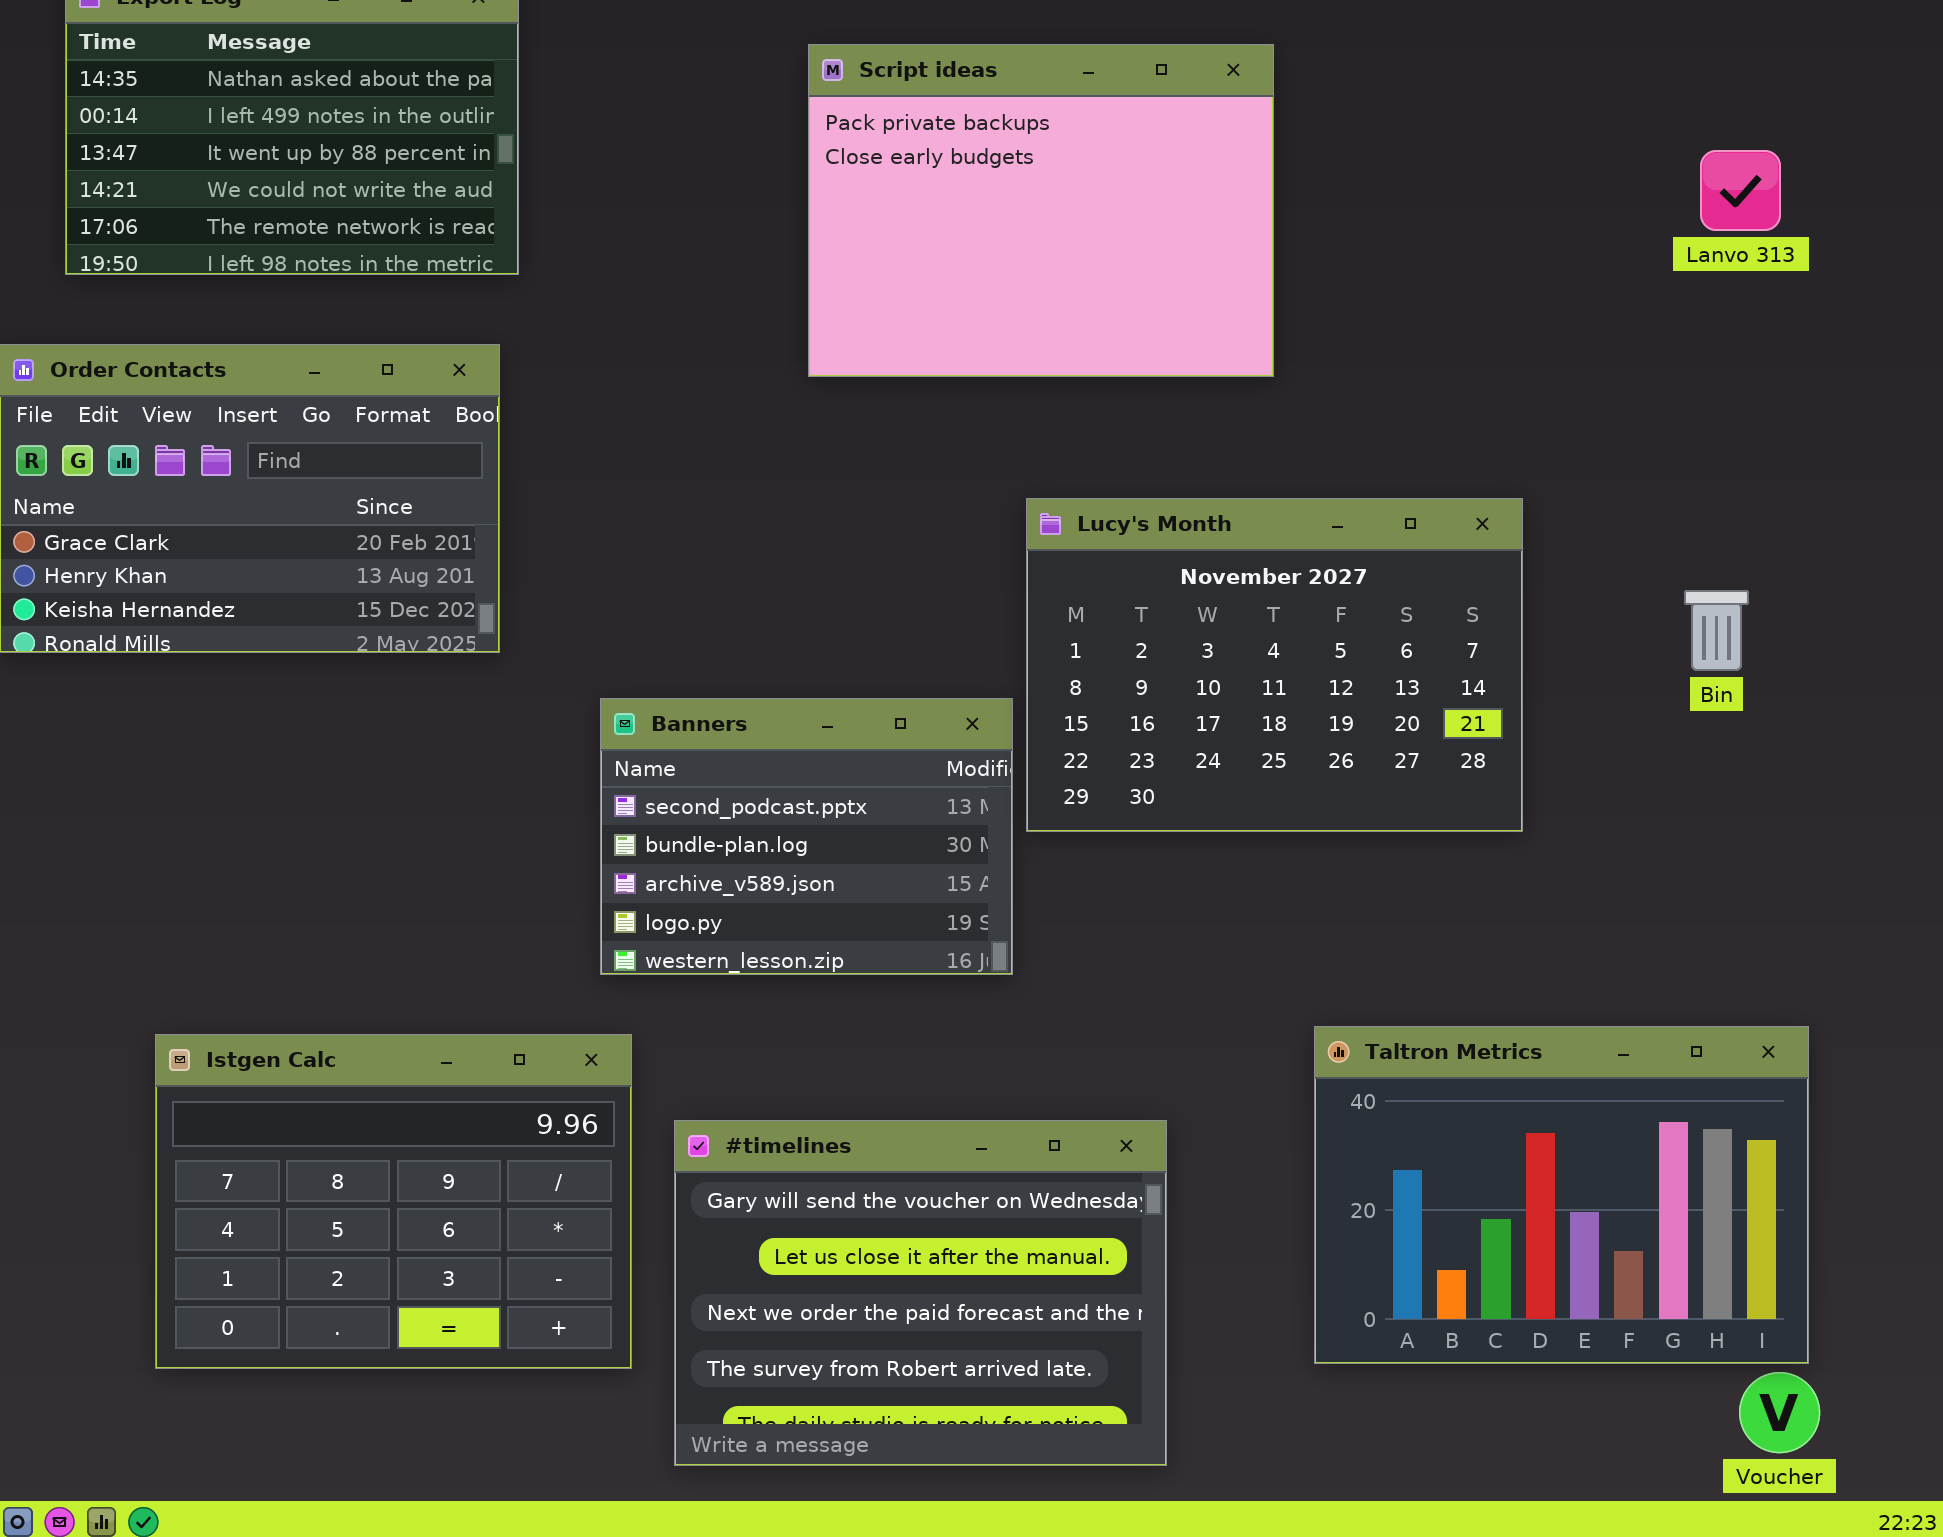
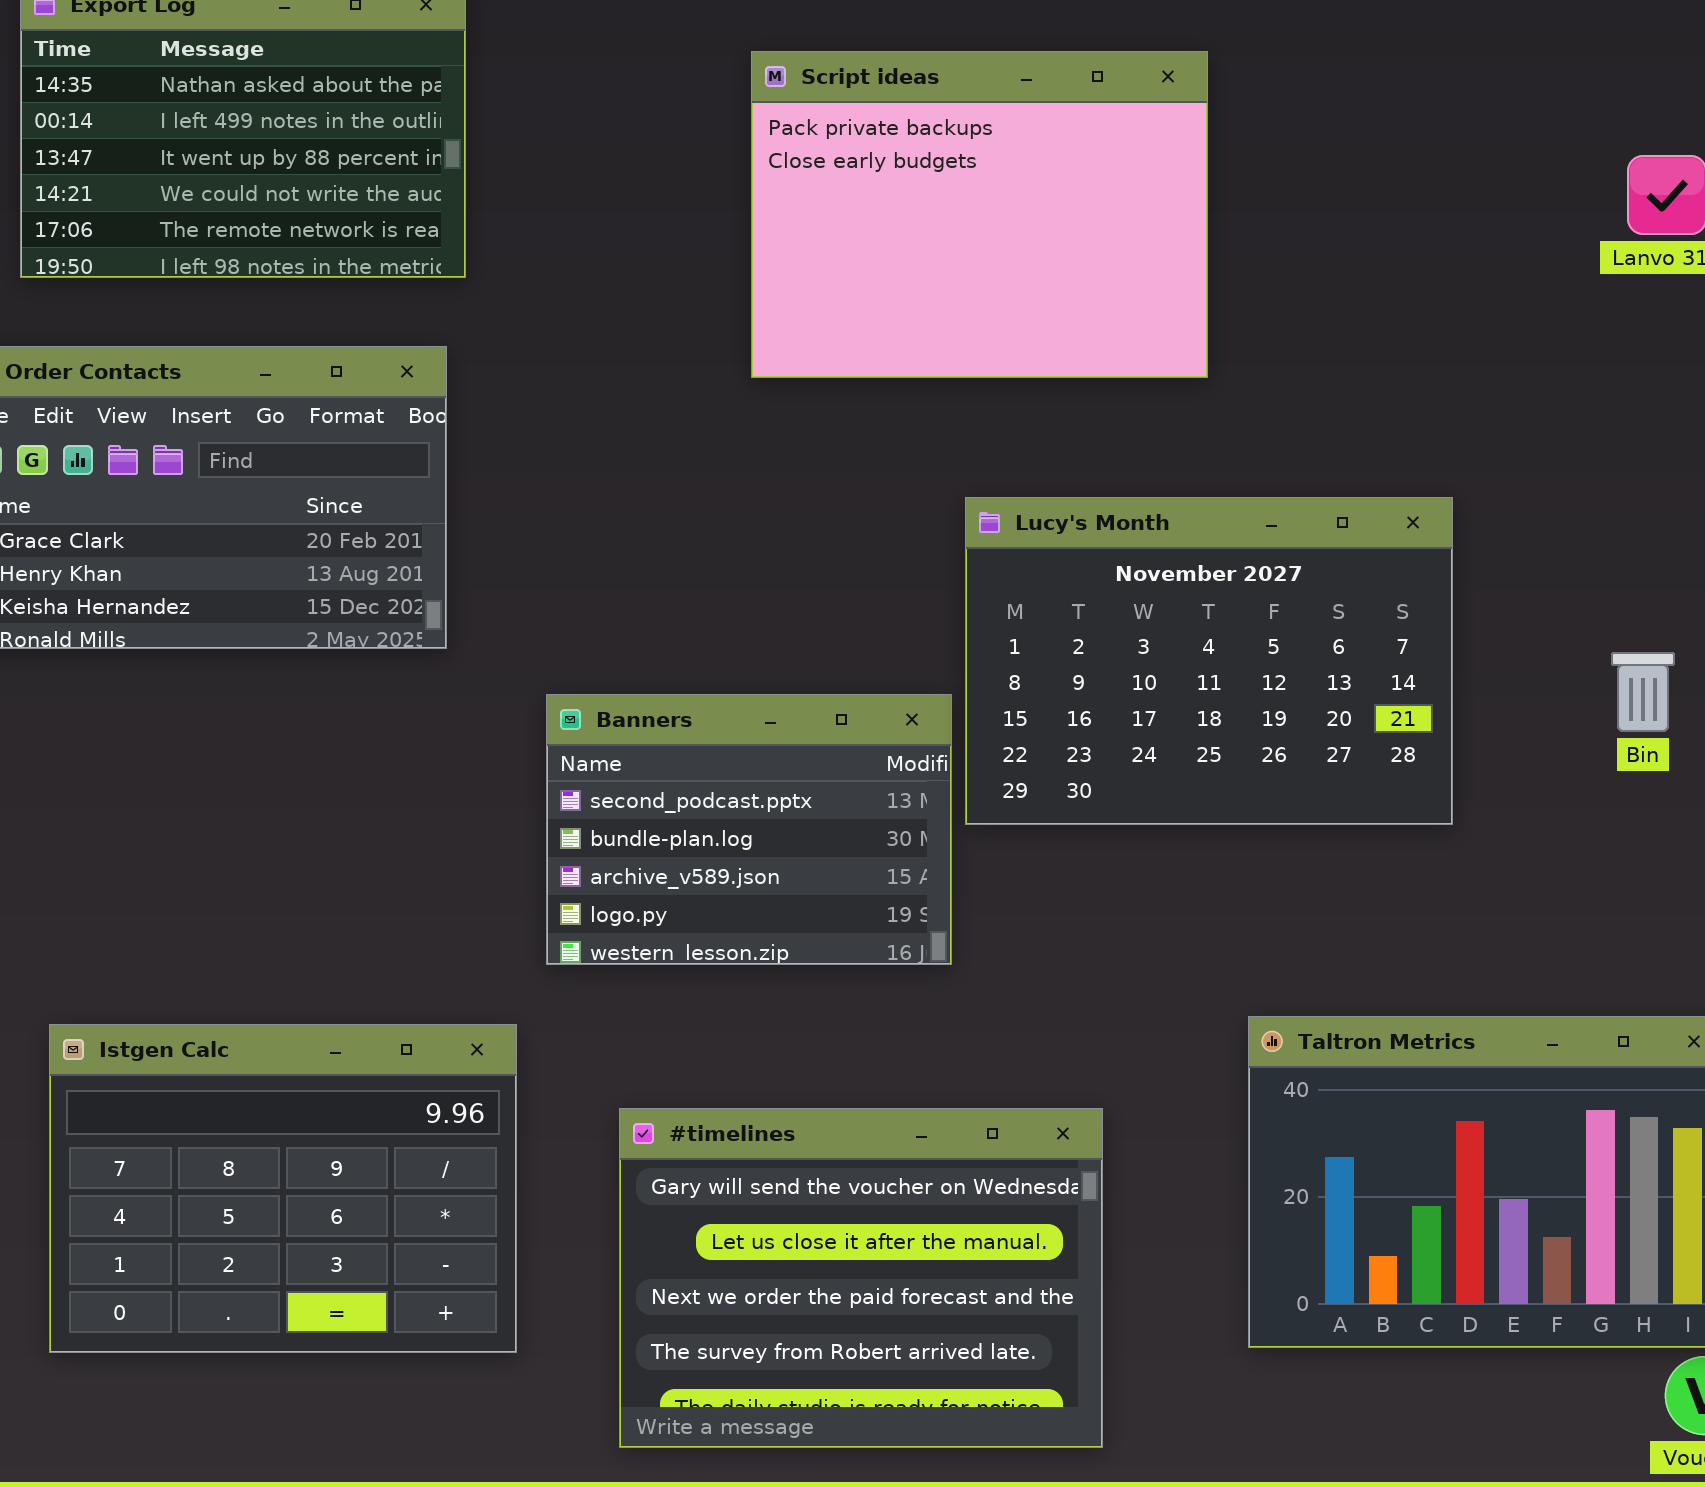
Bin: [1684,590,1749,671] -> [1611,652,1675,732], moved
Istgen Calc: [155,1034,632,1369] -> [49,1024,517,1353], moved

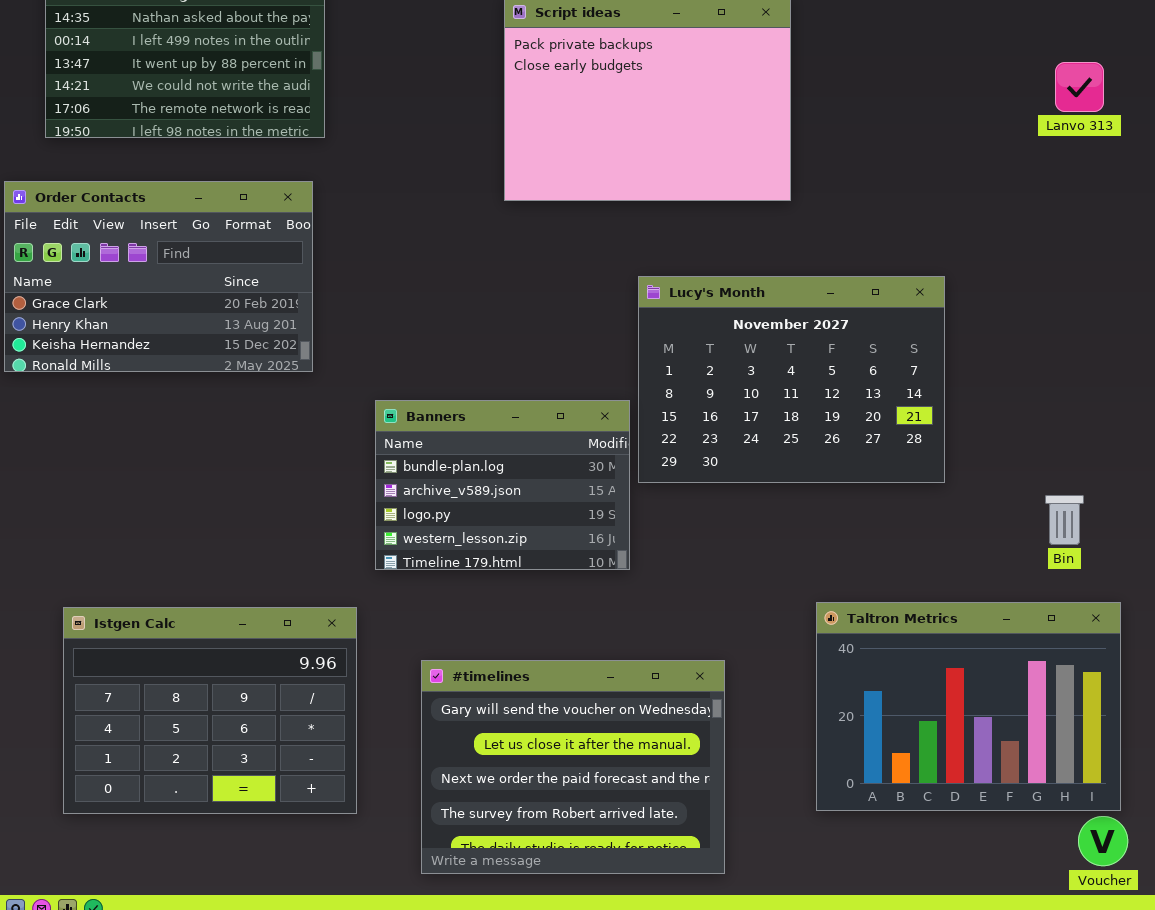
Bin: [1611,652,1675,732] -> [1045,495,1084,545], moved
Banners: [546,694,952,965] -> [375,400,630,570], scrolled down 1 row

